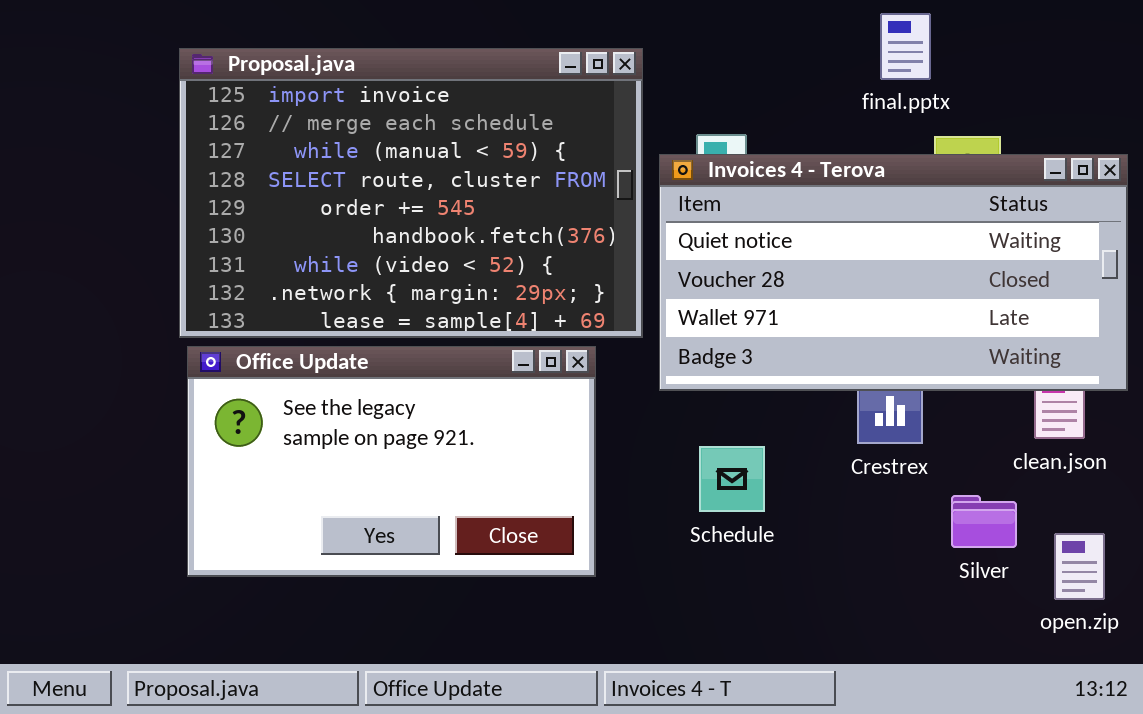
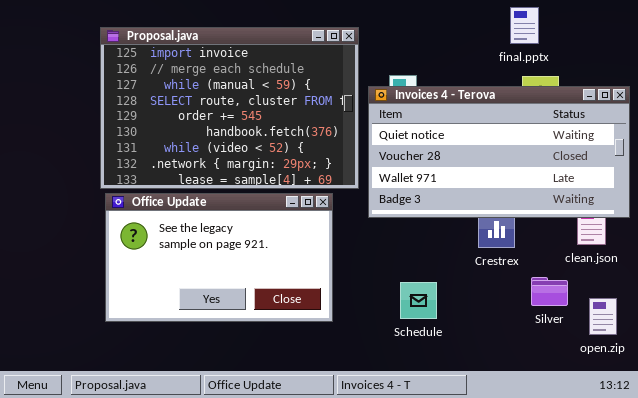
final.pptx: [880,13,931,80] -> [510,7,539,44], moved
Schedule: [699,446,765,512] -> [400,282,437,319], moved

